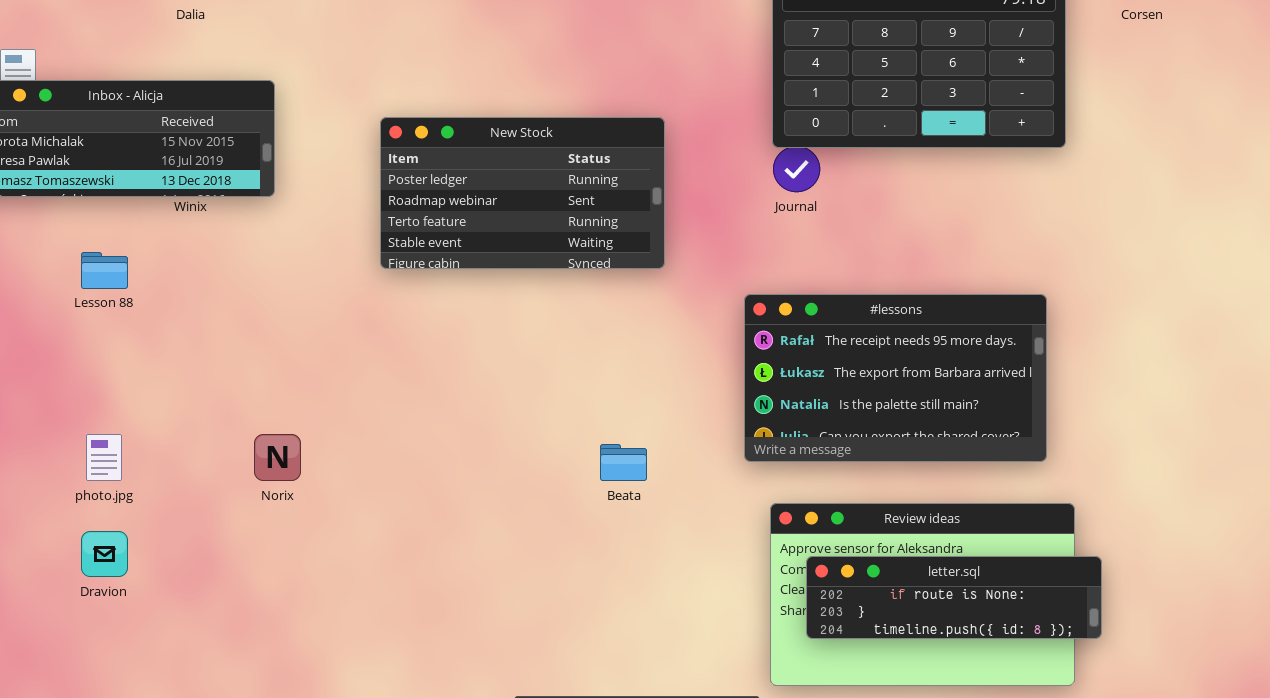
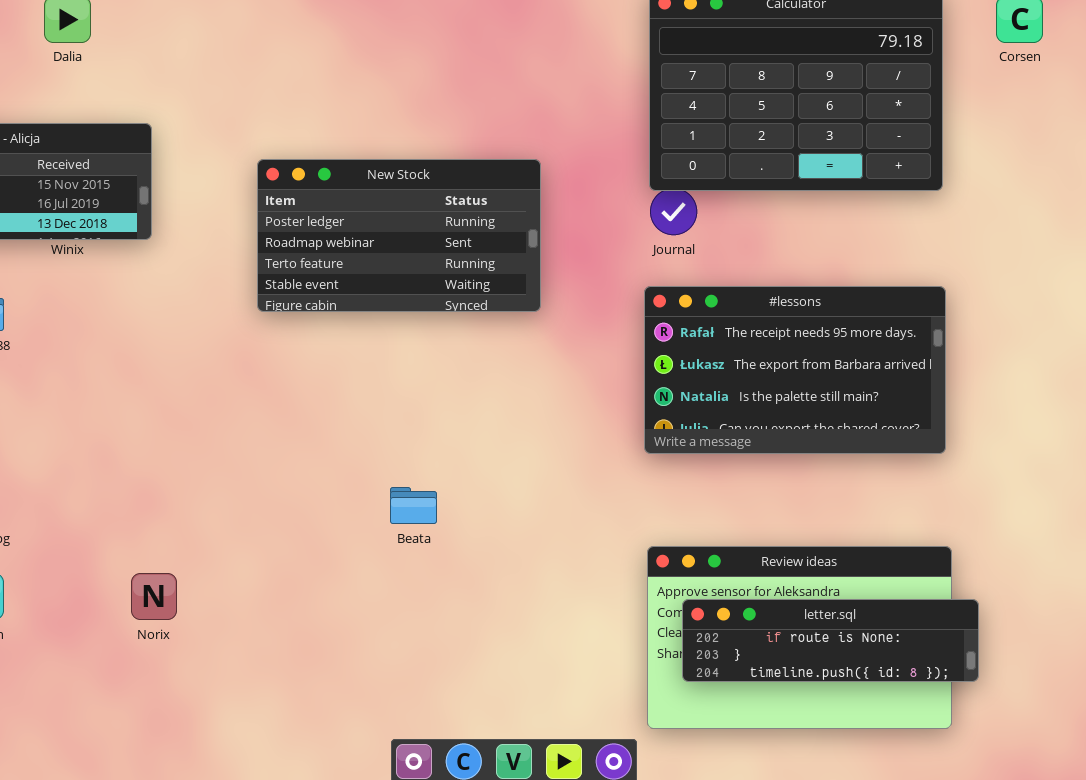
#lessons: [744,294,1047,462] -> [644,286,946,454], moved
Norix: [254,434,301,481] -> [131,573,177,620], moved
Beata: [600,444,647,481] -> [390,487,437,524], moved

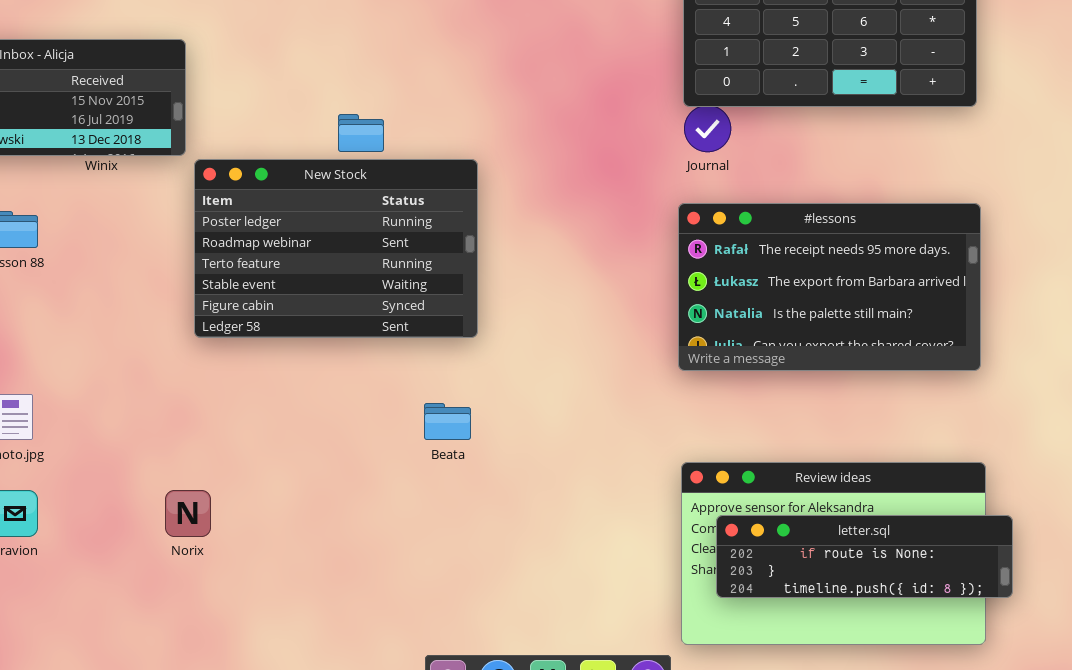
New Stock: [257,159,541,312] -> [194,159,478,338], moved, resized

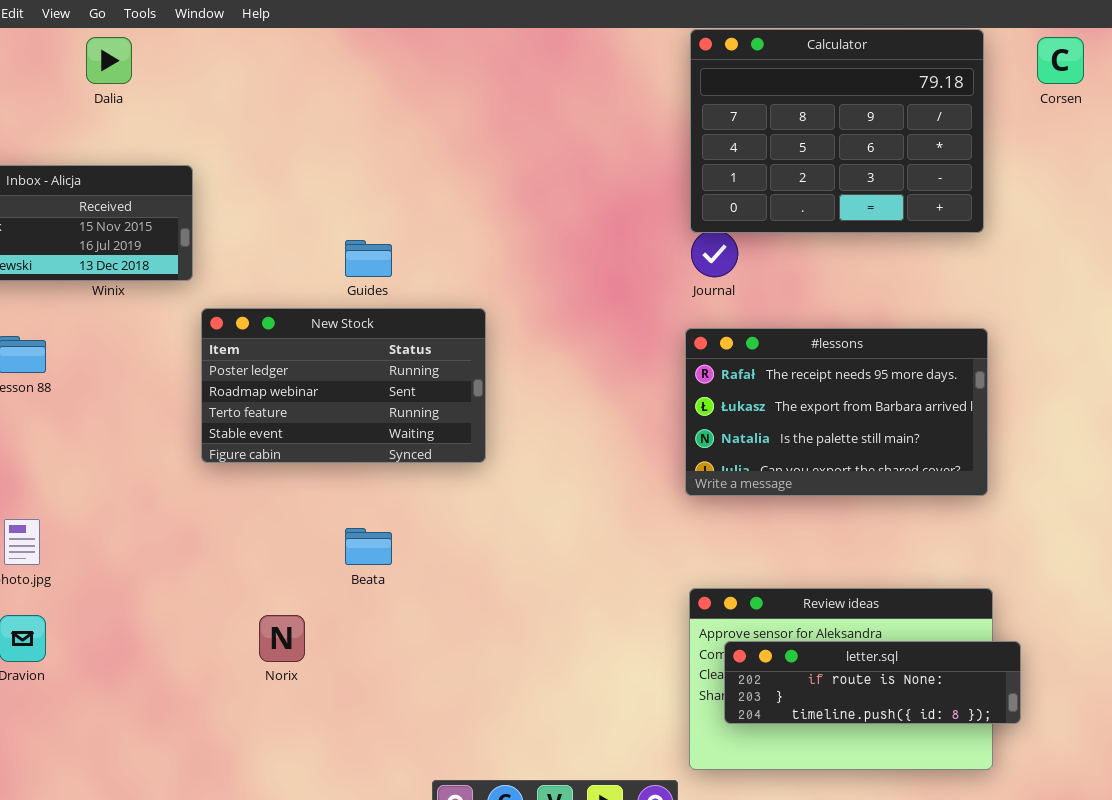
New Stock: [194,159,478,338] -> [201,308,486,463], resized
Beata: [424,403,471,440] -> [345,528,392,565], moved
Norix: [165,490,211,537] -> [259,615,305,662], moved

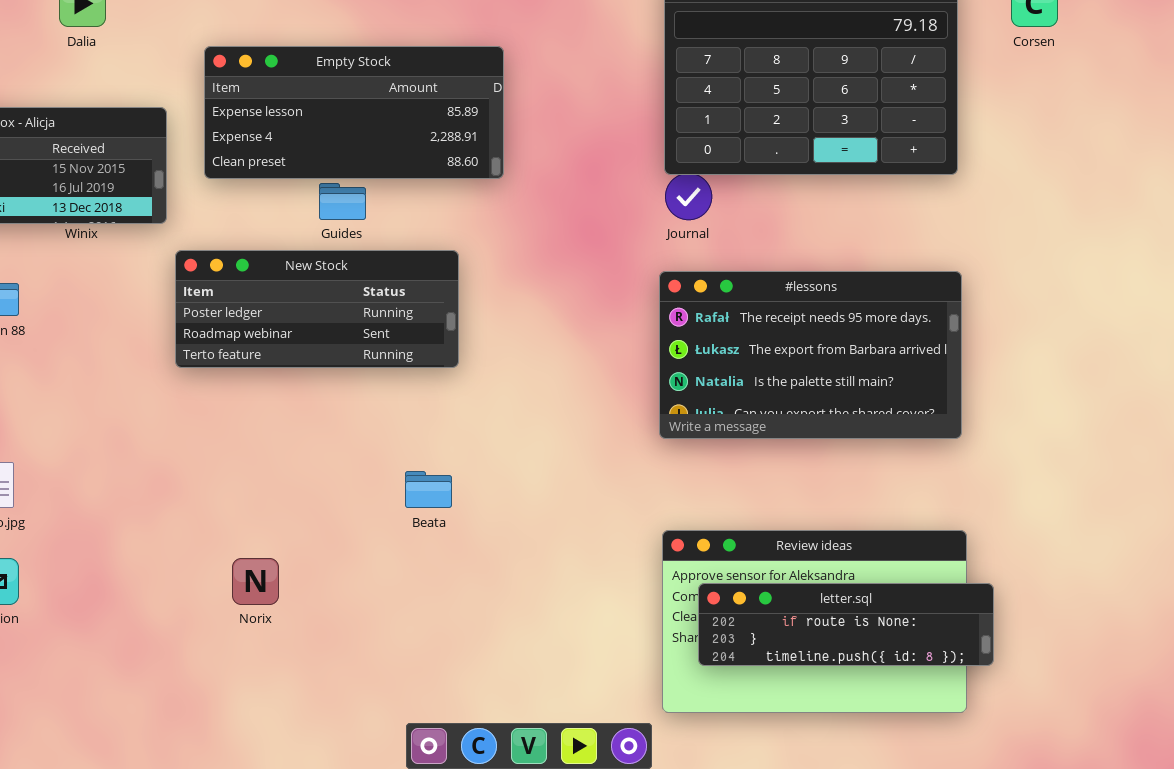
Empty Stock: none -> [204,46,504,179], opened
New Stock: [201,308,486,463] -> [175,250,459,368], resized
Beata: [345,528,392,565] -> [405,471,452,508], moved

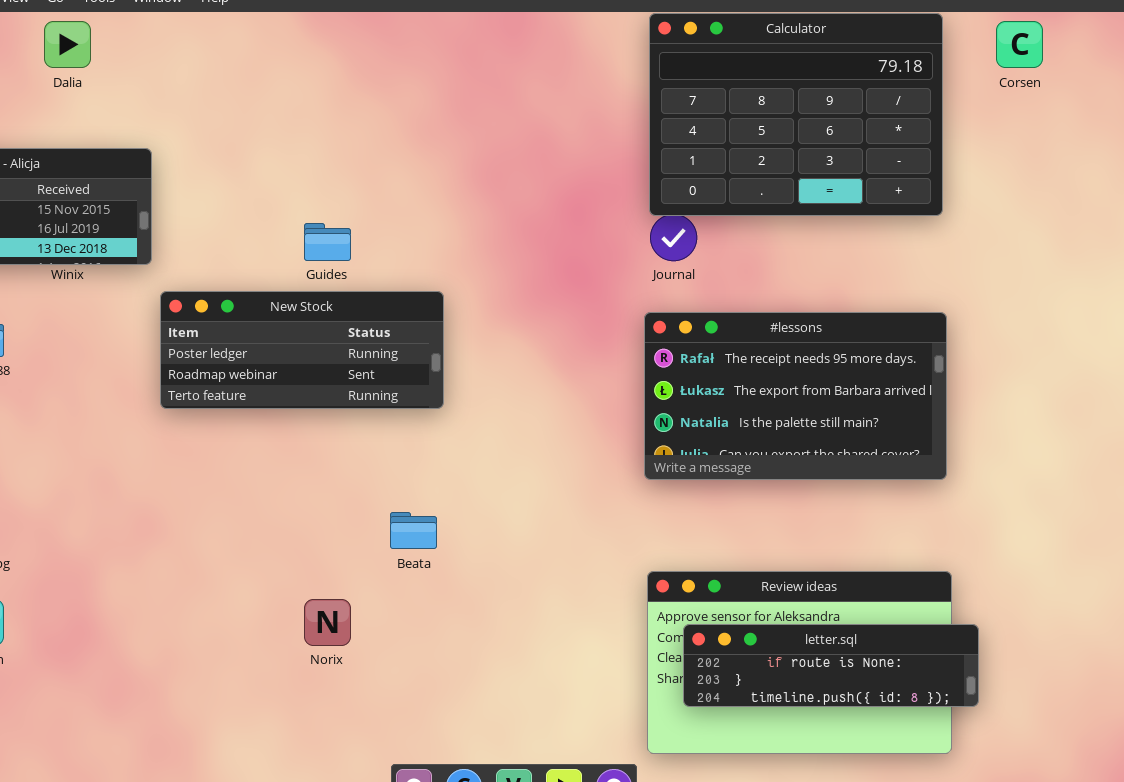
Empty Stock: [204,46,504,179] -> none, closed
Norix: [232,558,279,605] -> [304,599,351,646], moved

